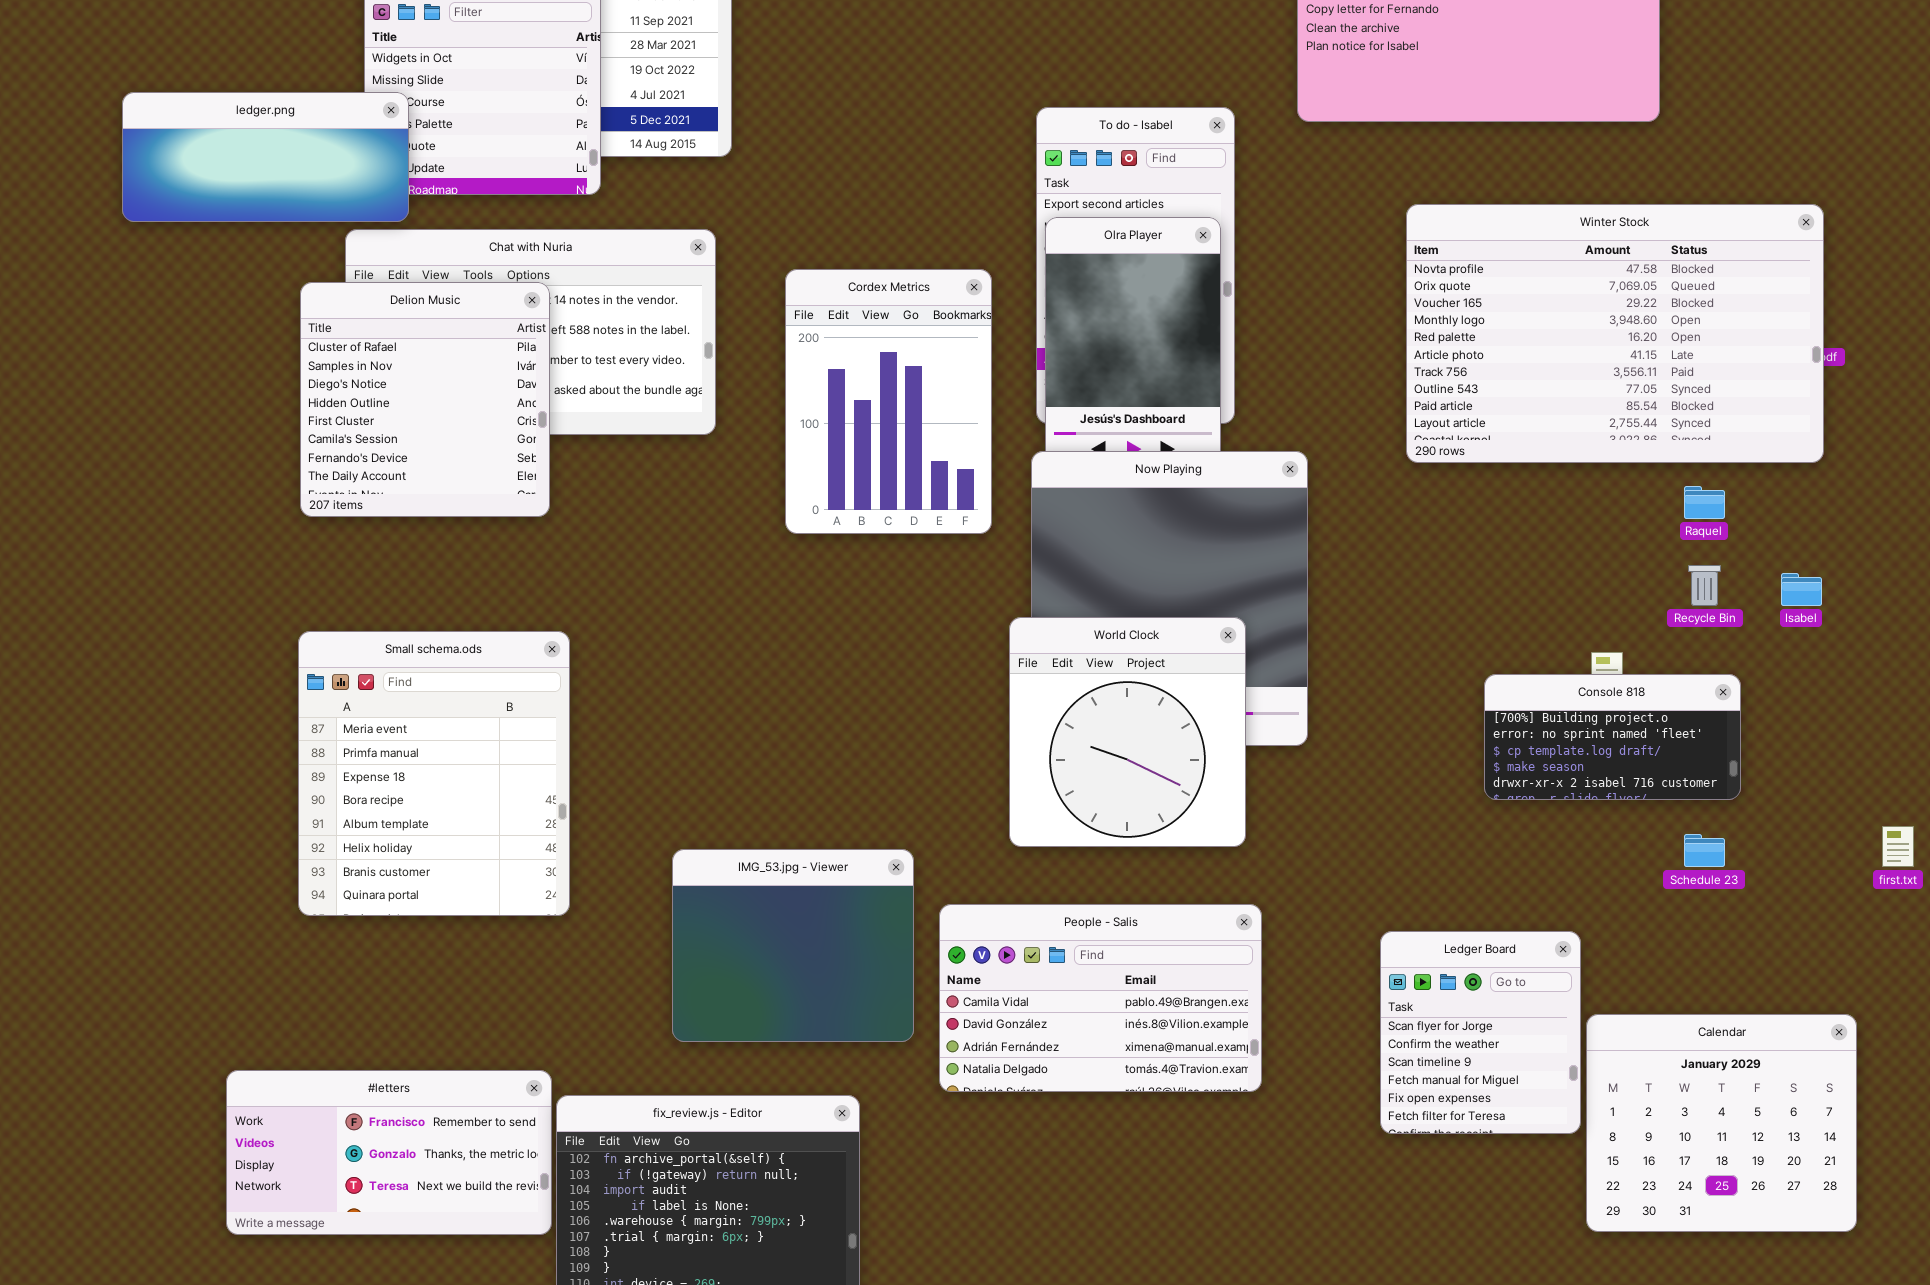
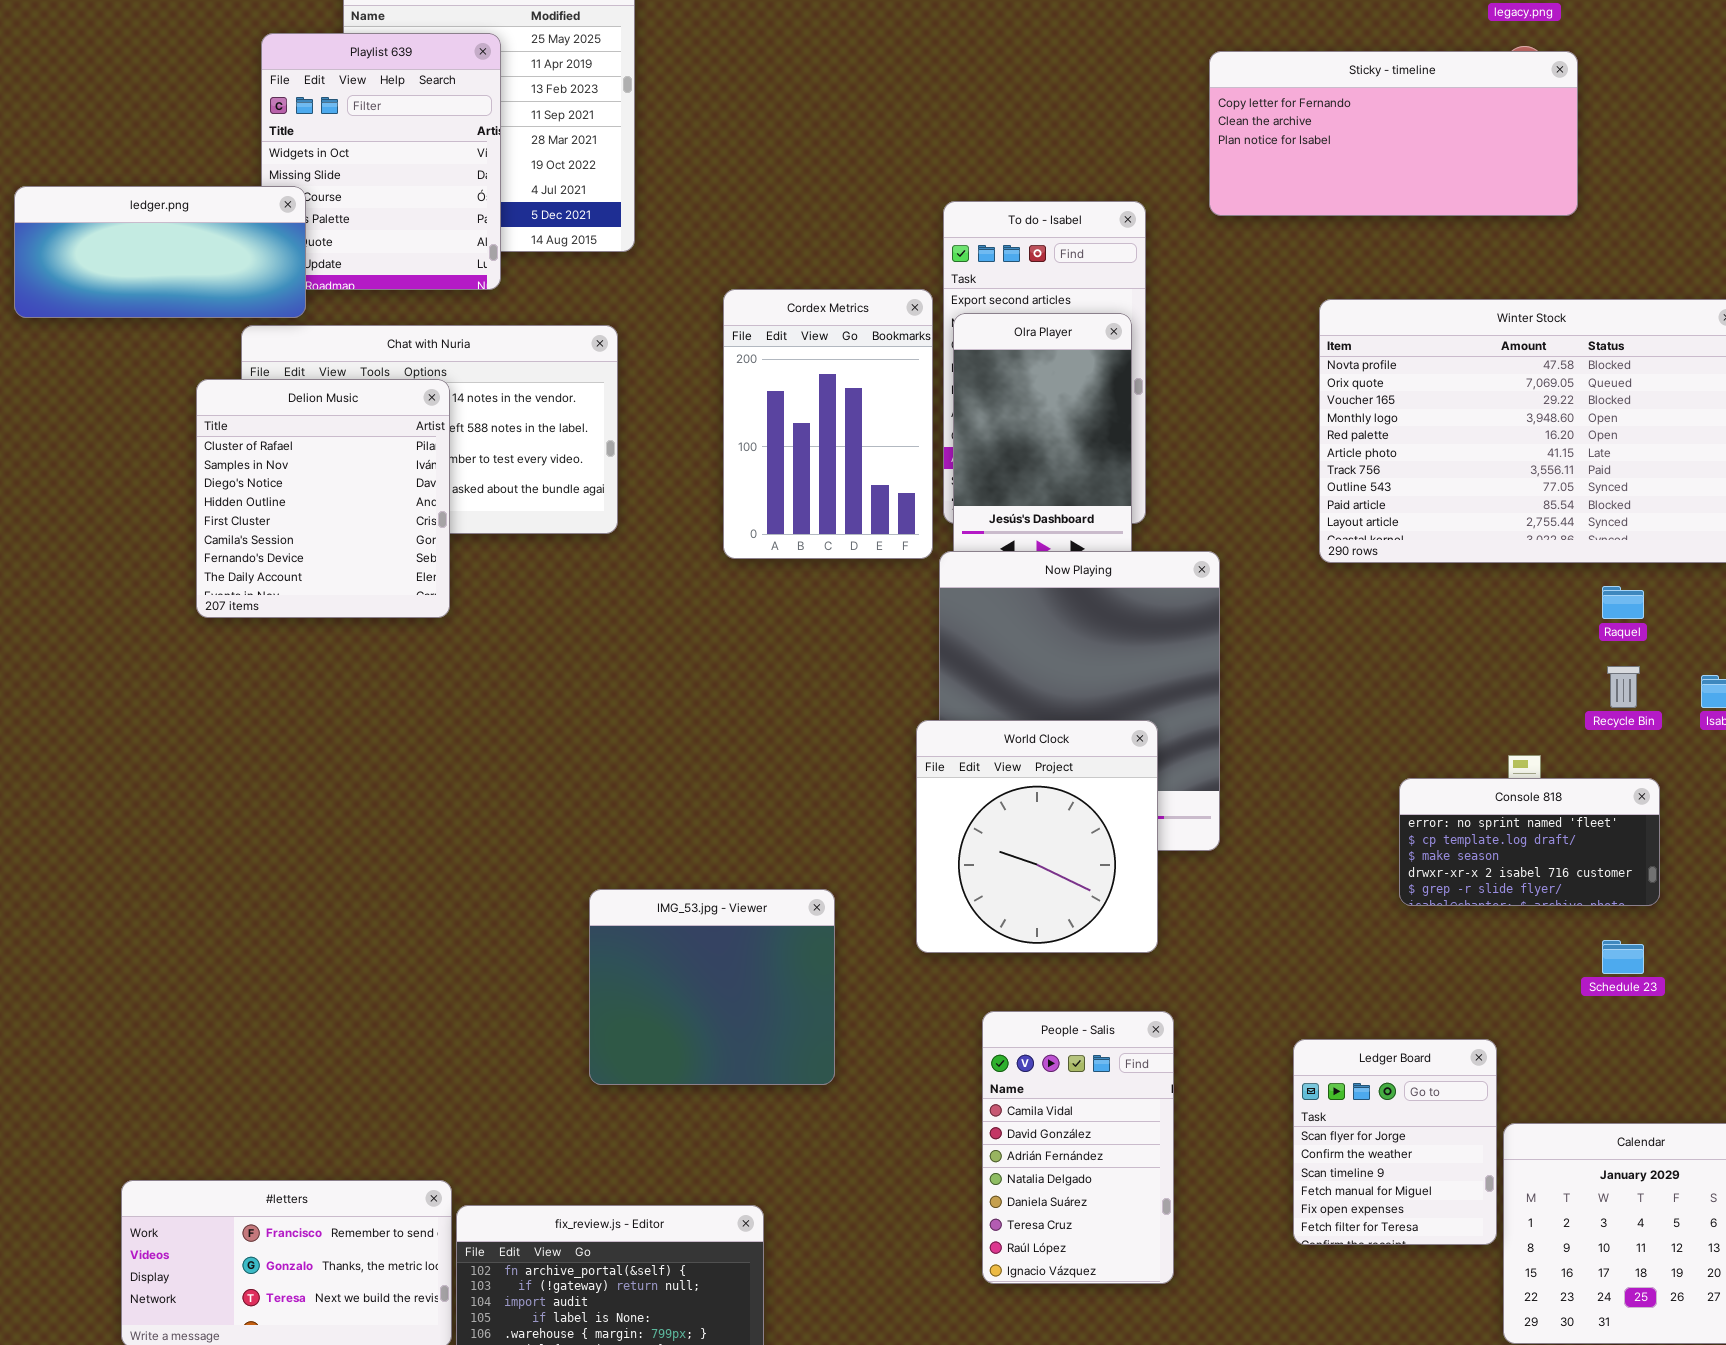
Cordex Metrics: [785,269,992,534] -> [723,289,933,559], moved
Small schema.ods: [298,631,570,916] -> none, closed
Console 818: [1484,674,1741,800] -> [1399,778,1660,906], scrolled down 1 row
IMG_53.jpg - Viewer: [672,849,914,1042] -> [589,889,835,1085], moved
People - Salis: [939,904,1262,1092] -> [982,1011,1174,1284], resized

